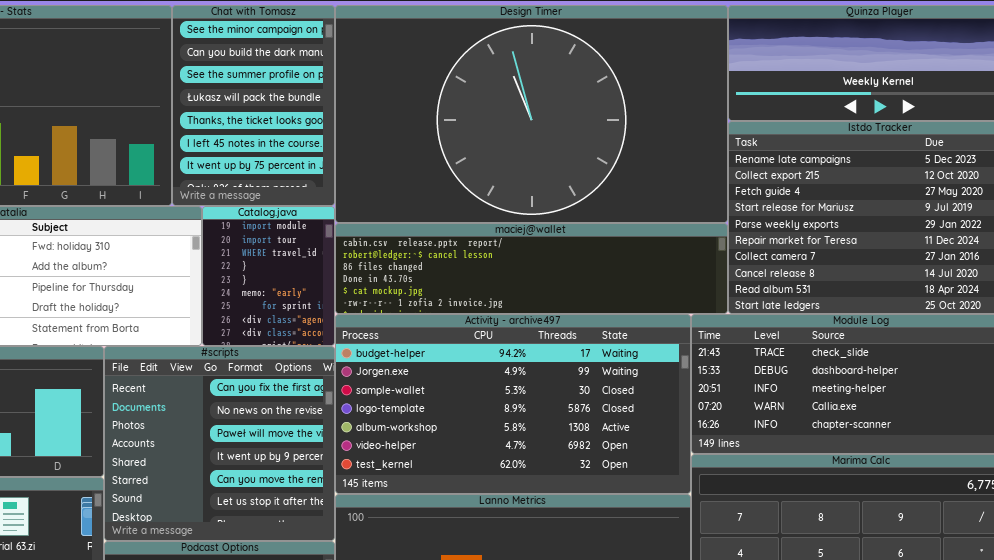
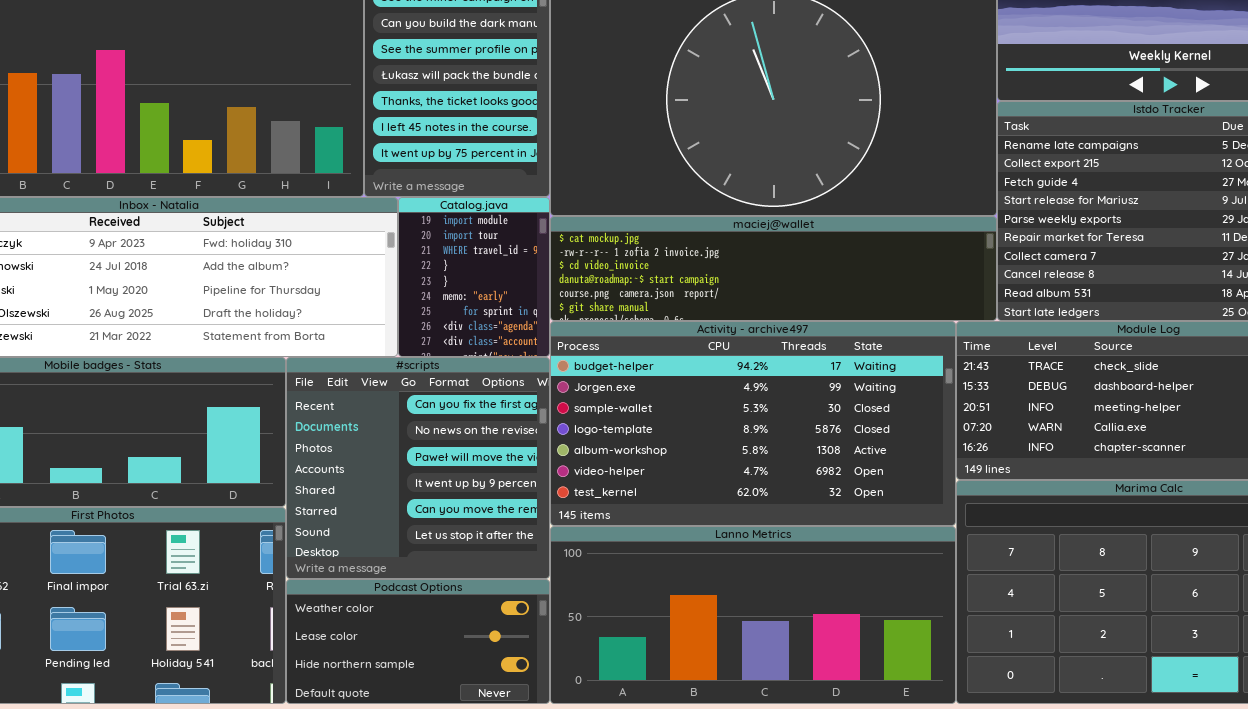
maciej@wallet: [335,223,728,314] -> [550,216,997,321], scrolled down 4 rows

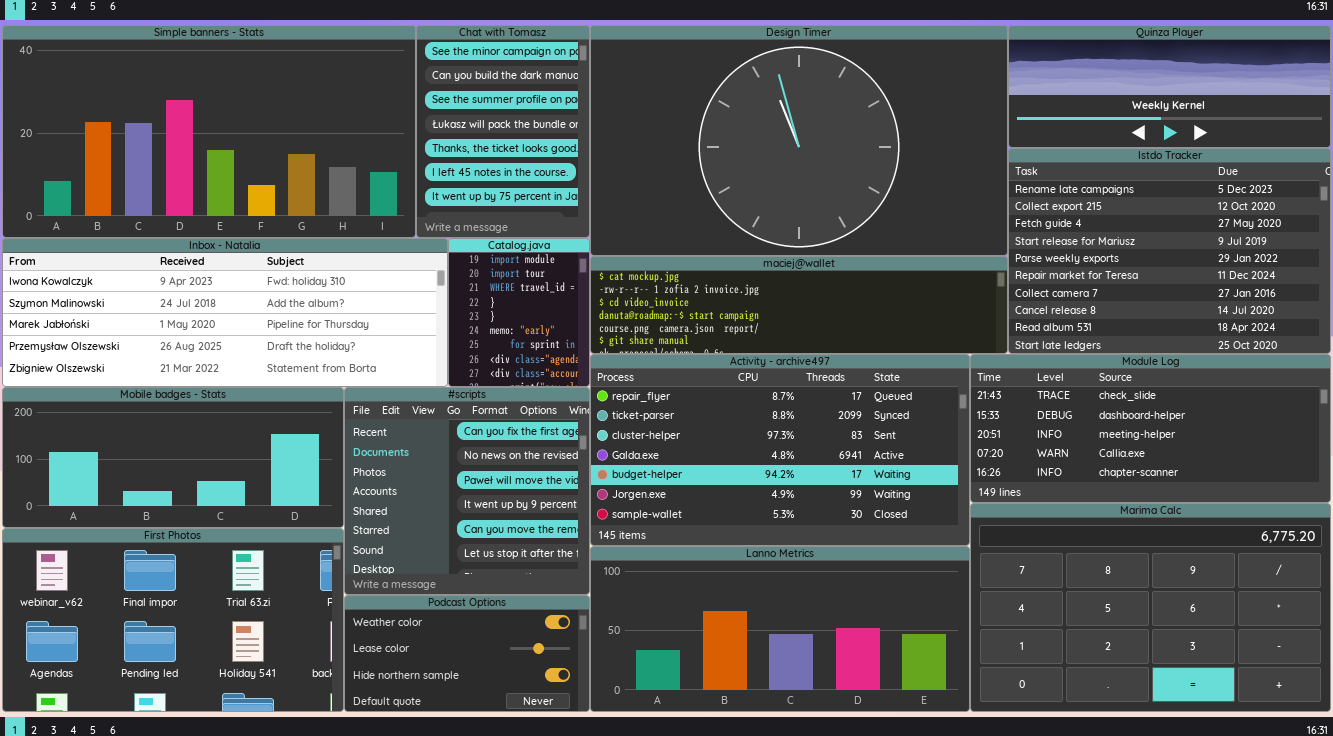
Activity - archive497: [550,321,956,526] -> [590,354,970,546], scrolled up 4 rows

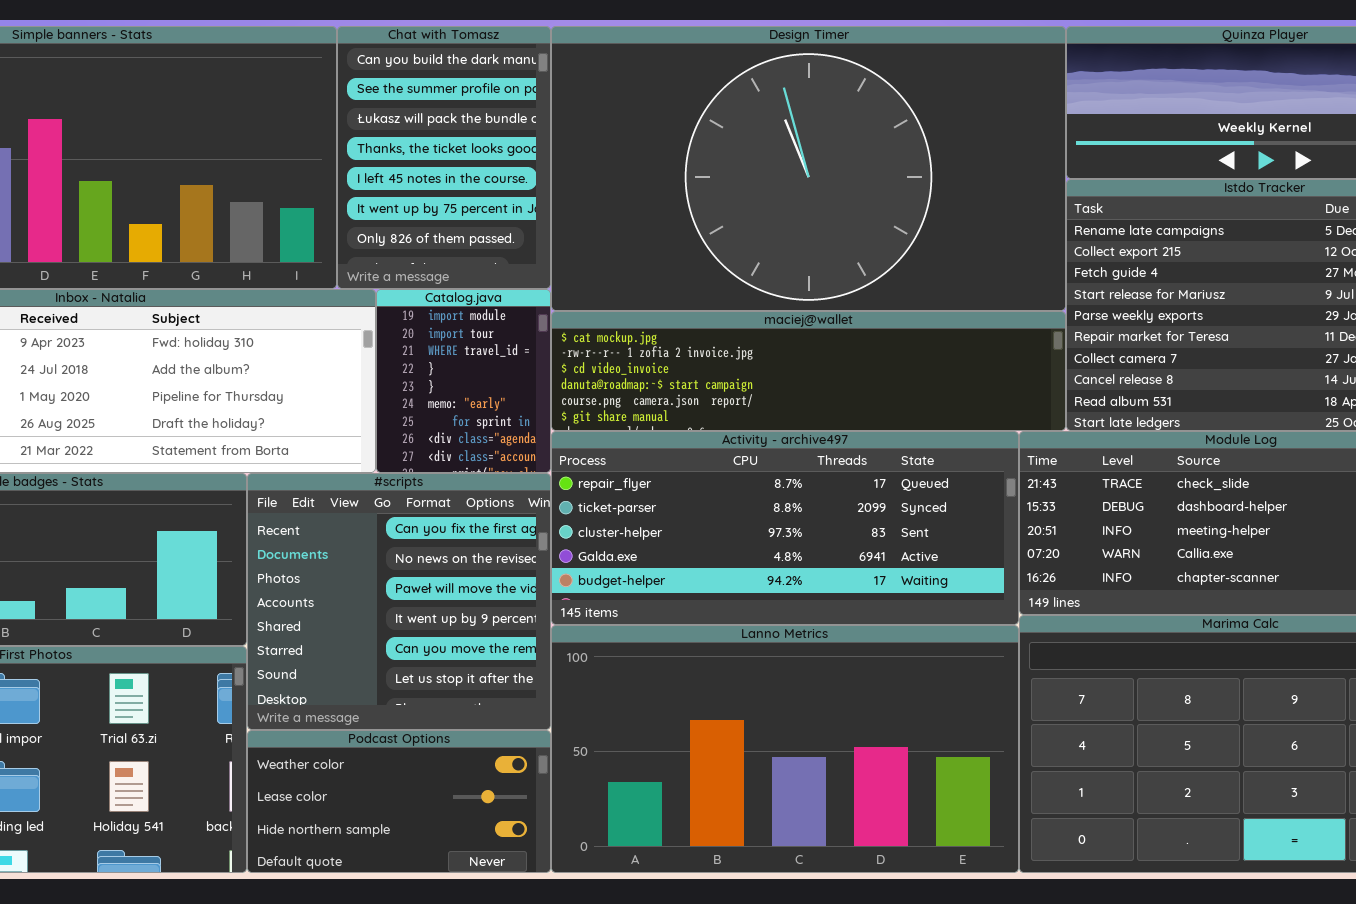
Chat with Tomasz: [416,25,590,238] -> [337,26,551,289], scrolled down 1 row
Activity - archive497: [590,354,970,546] -> [551,431,1019,625], resized
Lanno Metrics: [590,546,970,712] -> [551,625,1019,873], resized

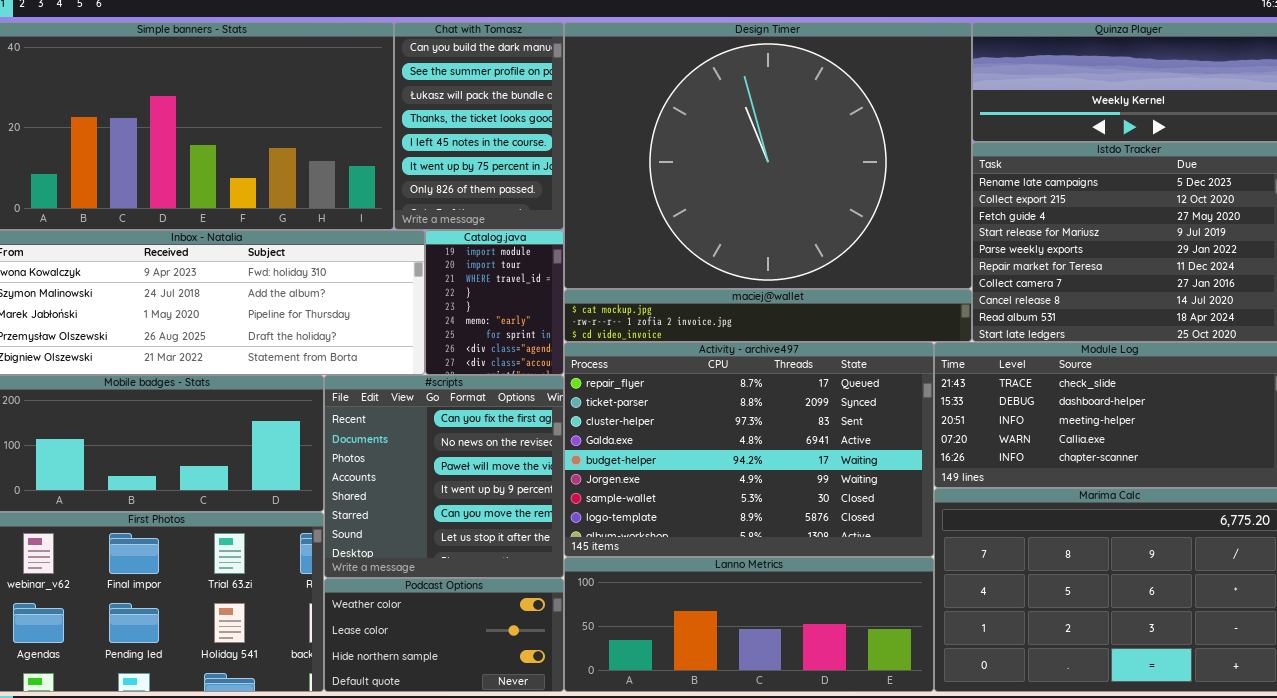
Design Timer: [551,26,1066,311] -> [564,22,972,289], resized
maciej@wallet: [551,311,1066,431] -> [564,289,972,342], resized
Activity - archive497: [551,431,1019,625] -> [564,342,934,557], resized
Lanno Metrics: [551,625,1019,873] -> [564,557,934,692], resized

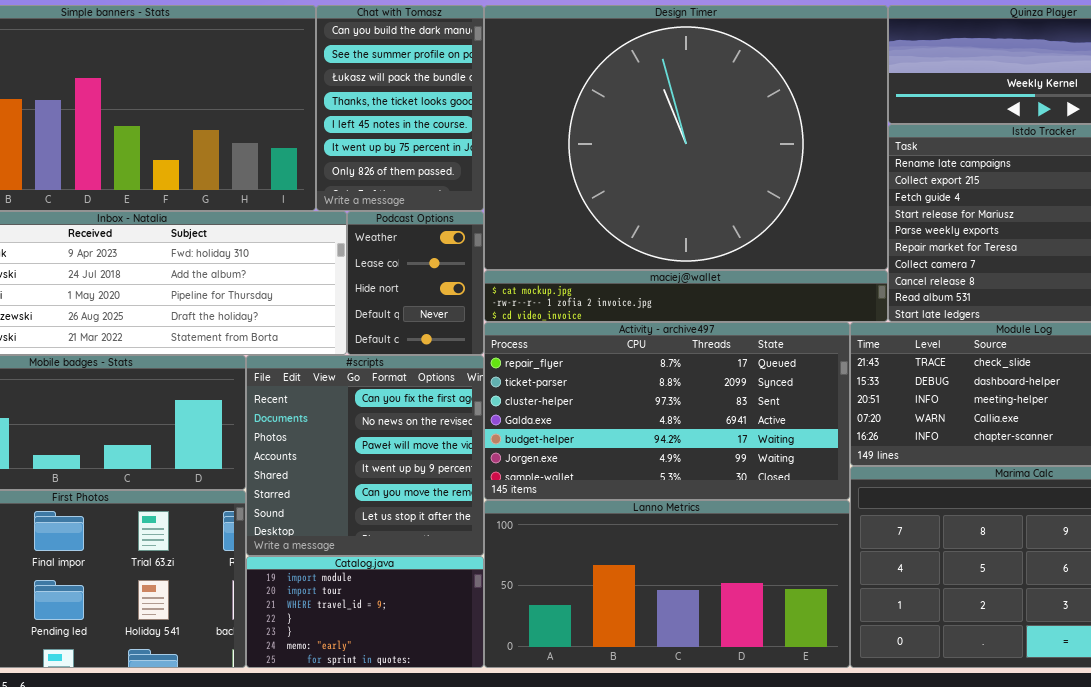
Catalog.java: [425,230,564,375] -> [246,556,484,668], moved, resized
Activity - archive497: [564,342,934,557] -> [484,322,850,500], resized
Lanno Metrics: [564,557,934,692] -> [484,500,850,668], resized
Podcast Options: [324,578,564,692] -> [347,211,484,355], moved, resized

